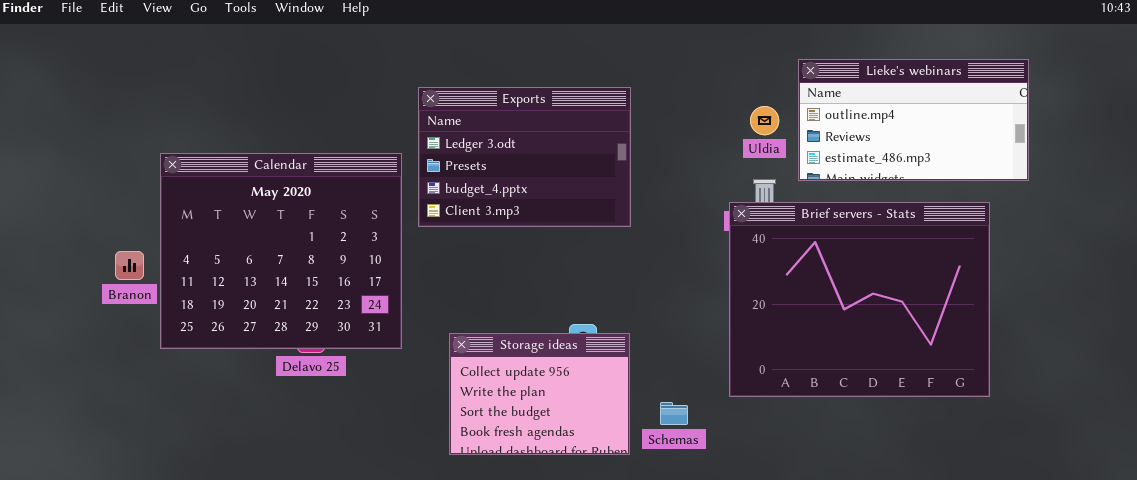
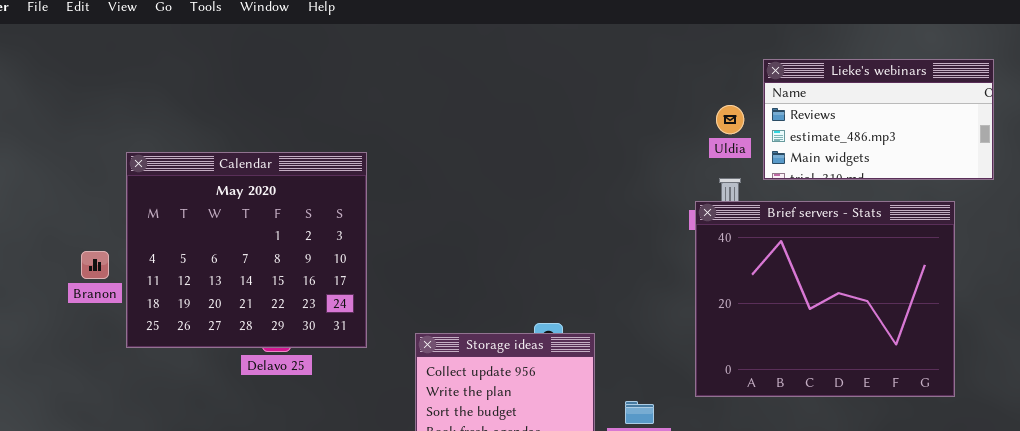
Lieke's webinars: [798,59,1029,181] -> [763,59,994,180], scrolled down 1 row
Exports: [418,87,631,227] -> none, closed

